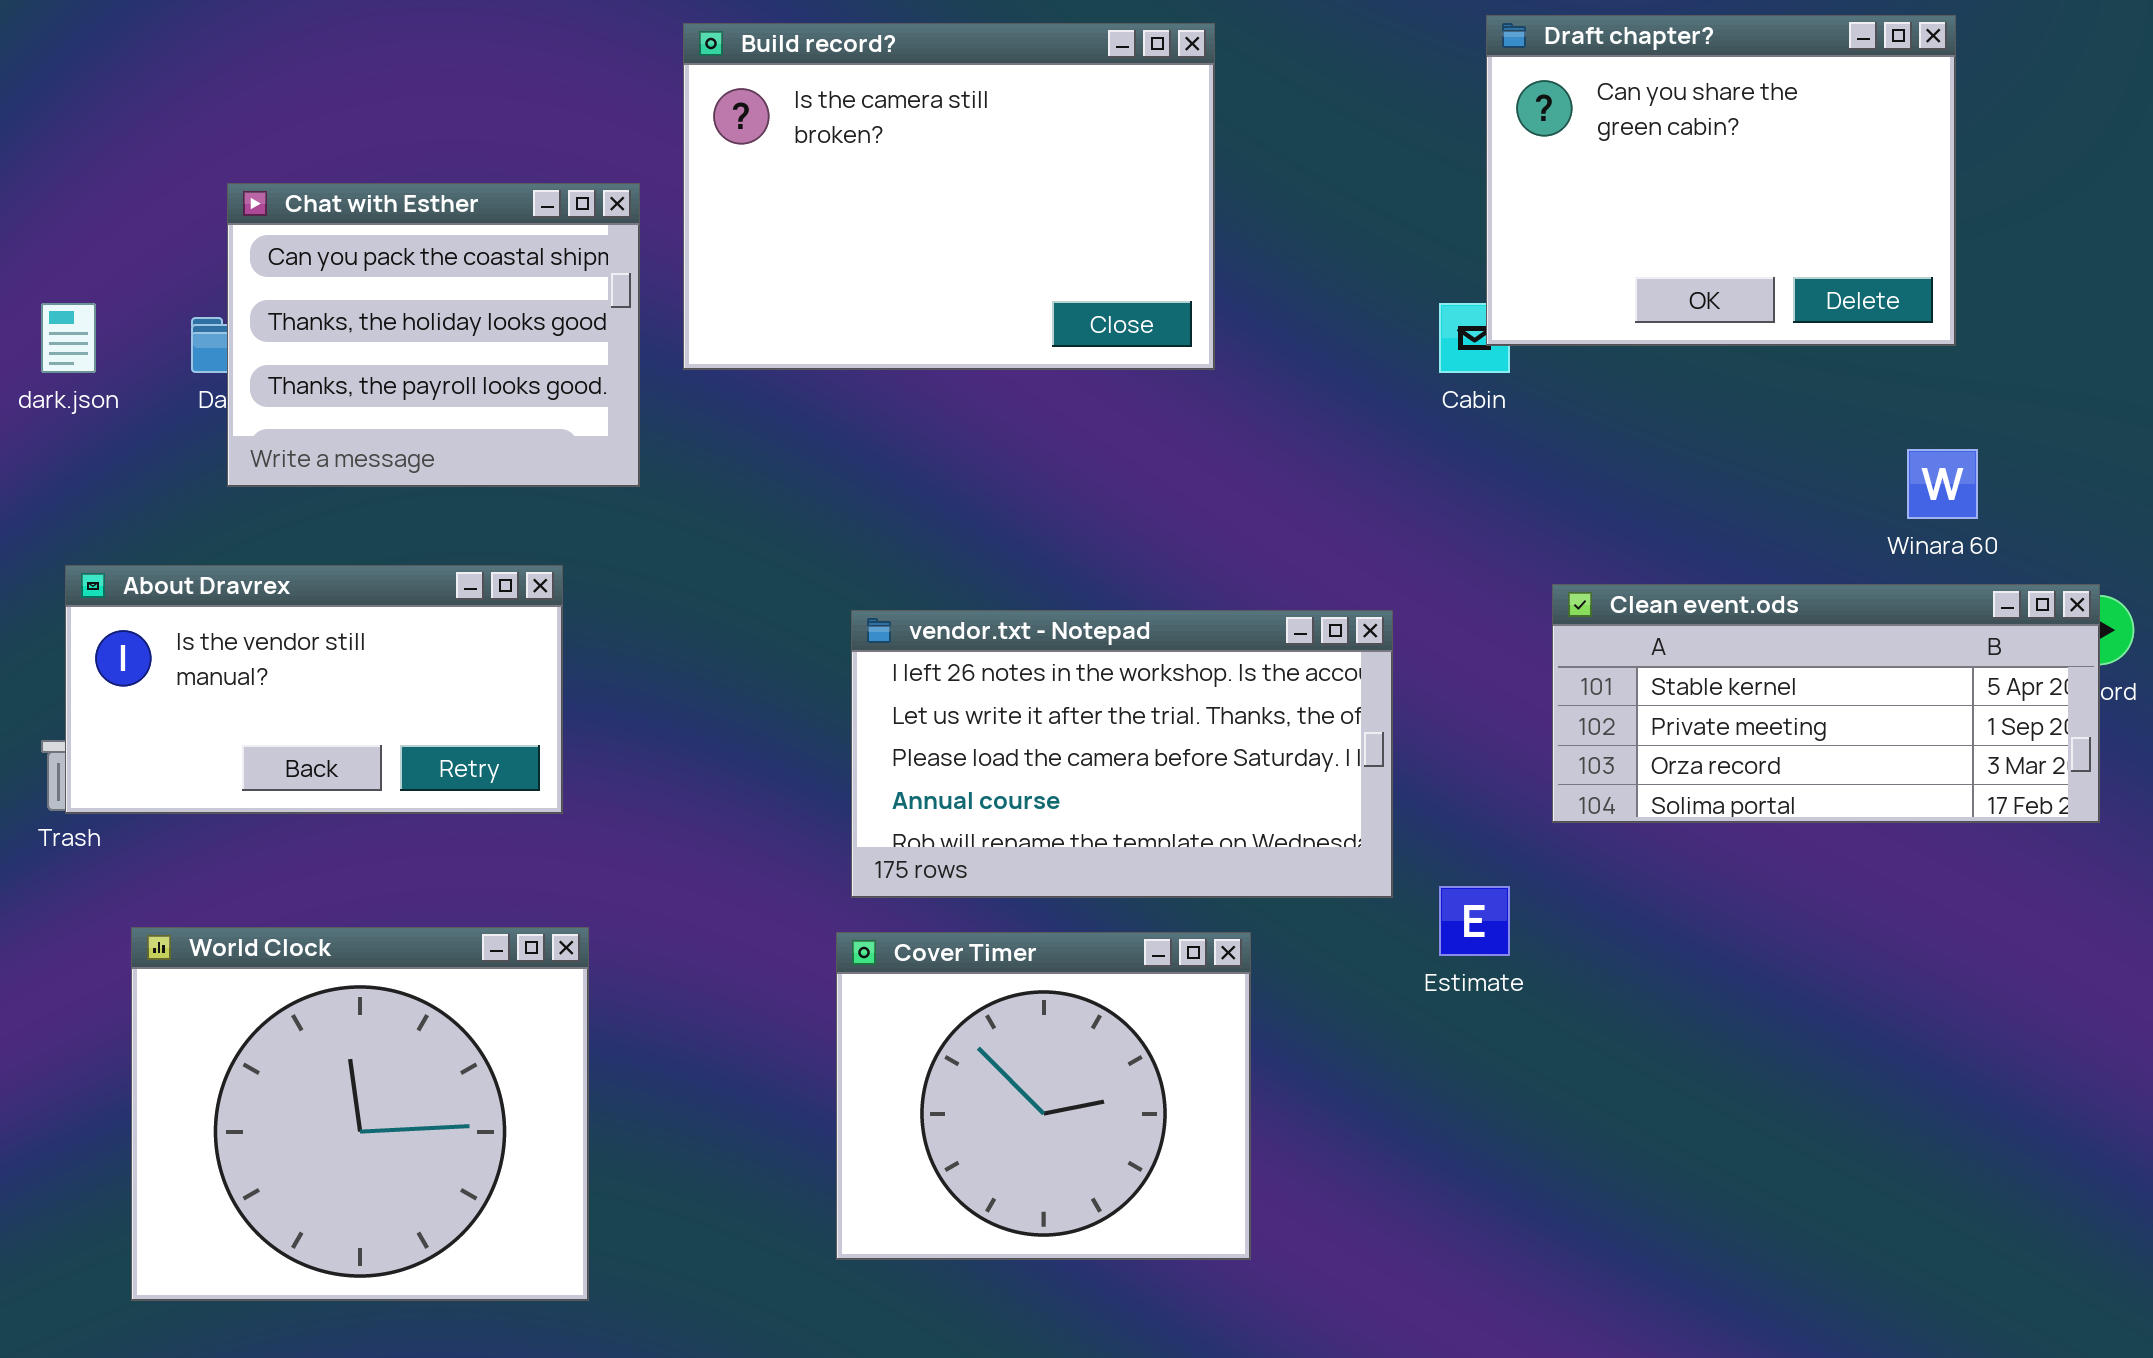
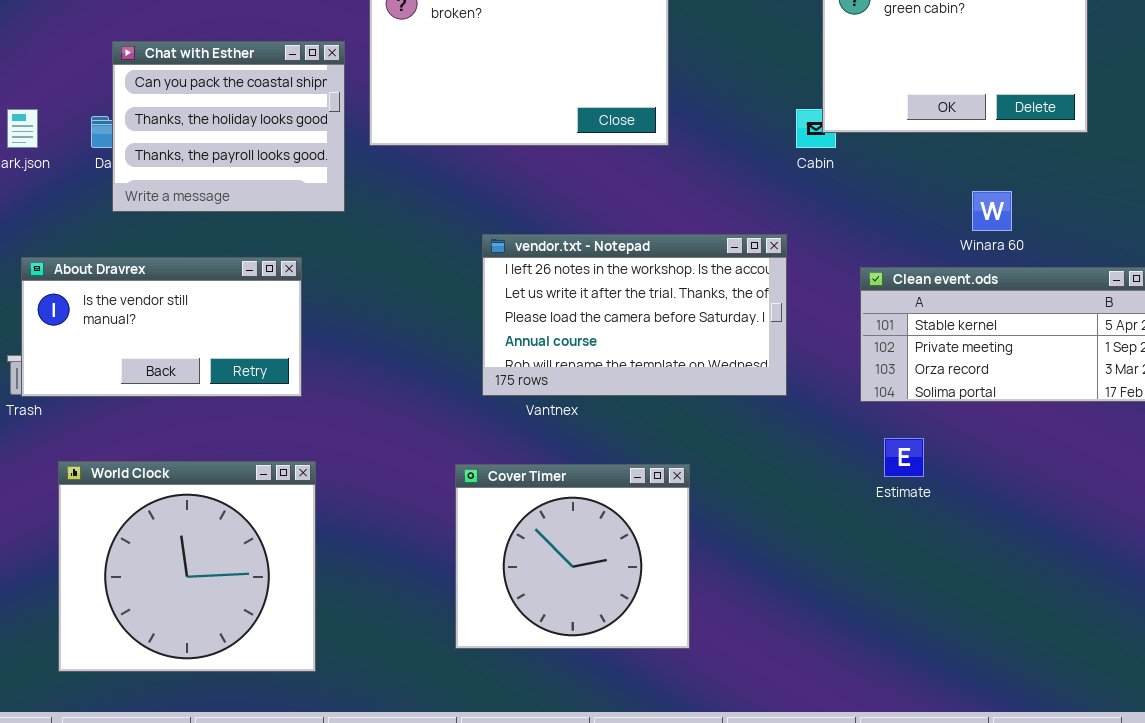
Winara 60: [1907,449,1978,519] -> [972,191,1012,231], moved
vendor.txt - Notepad: [851,610,1393,898] -> [482,234,787,396], moved
Estimate: [1439,886,1510,956] -> [884,438,924,477], moved

